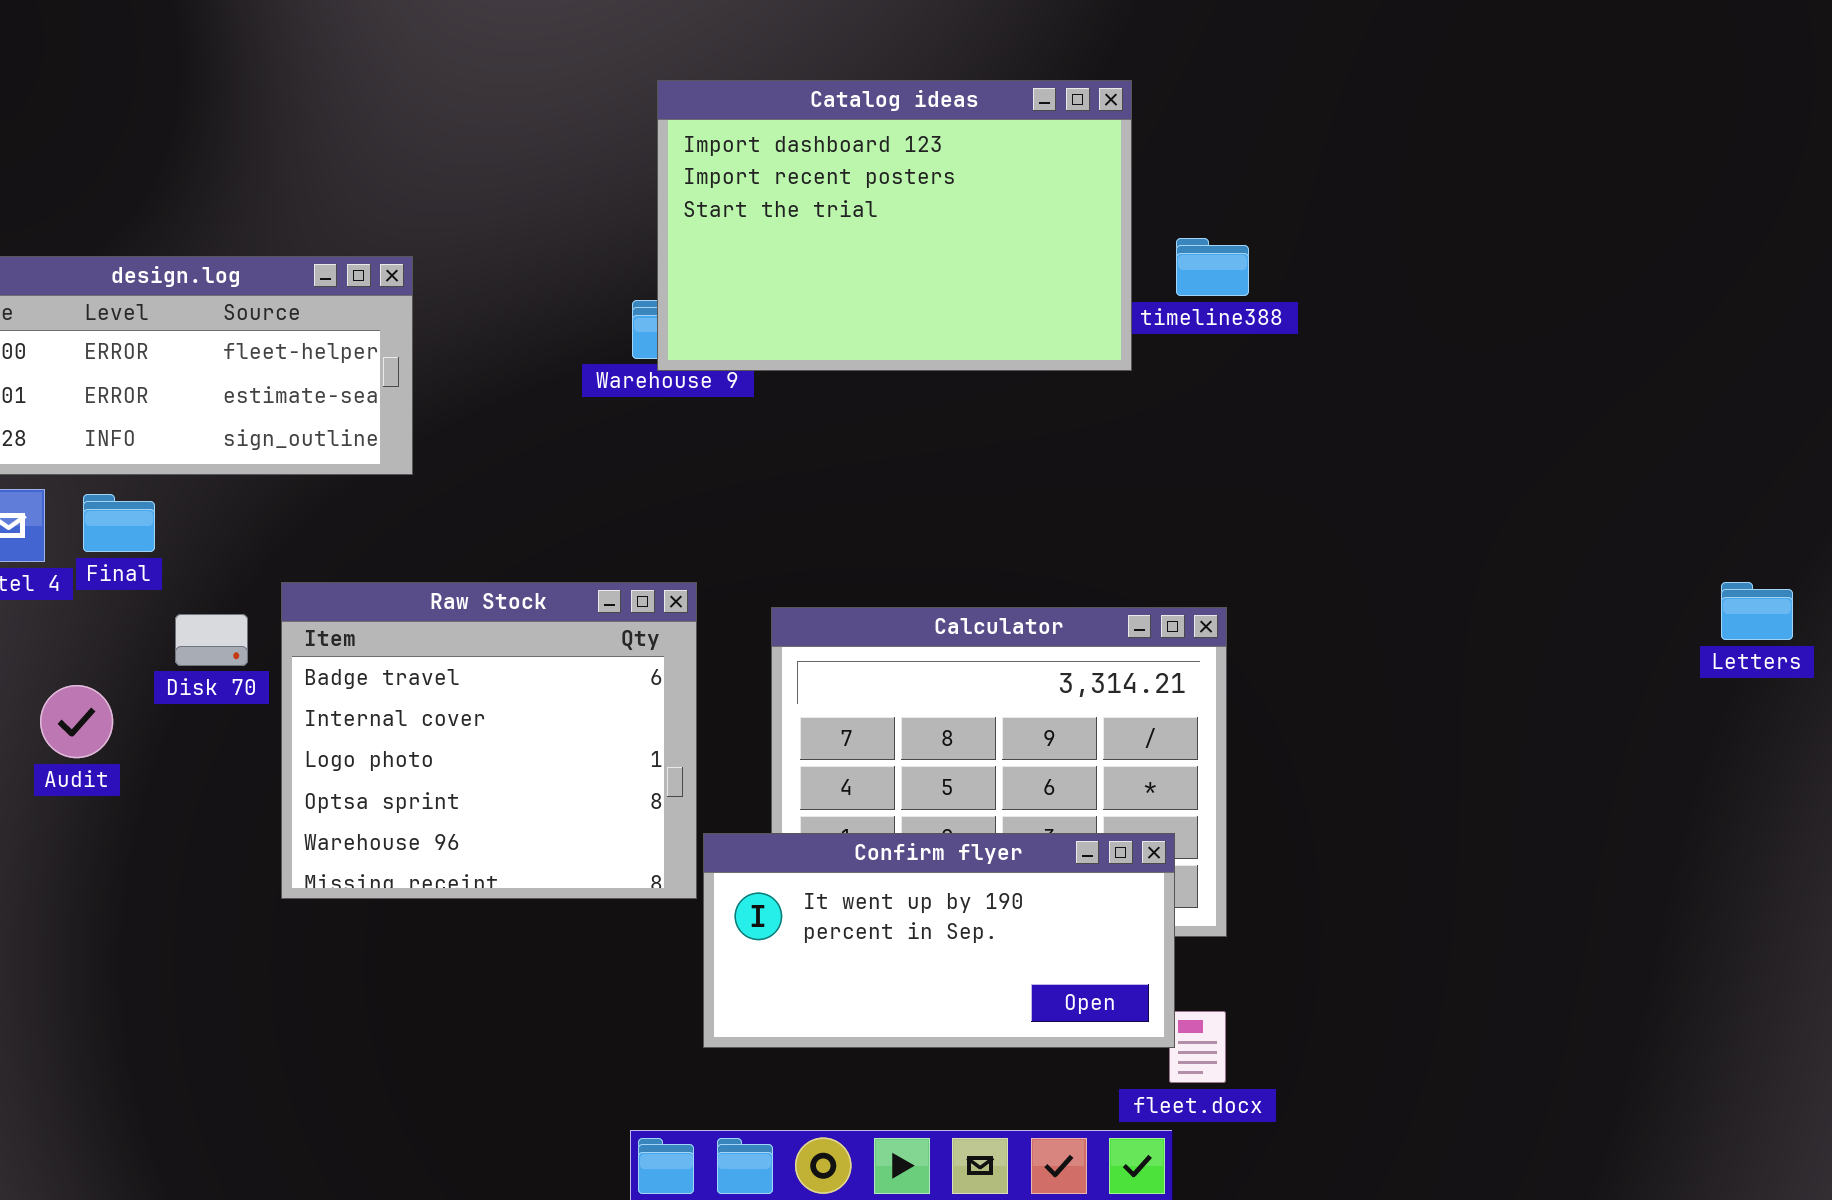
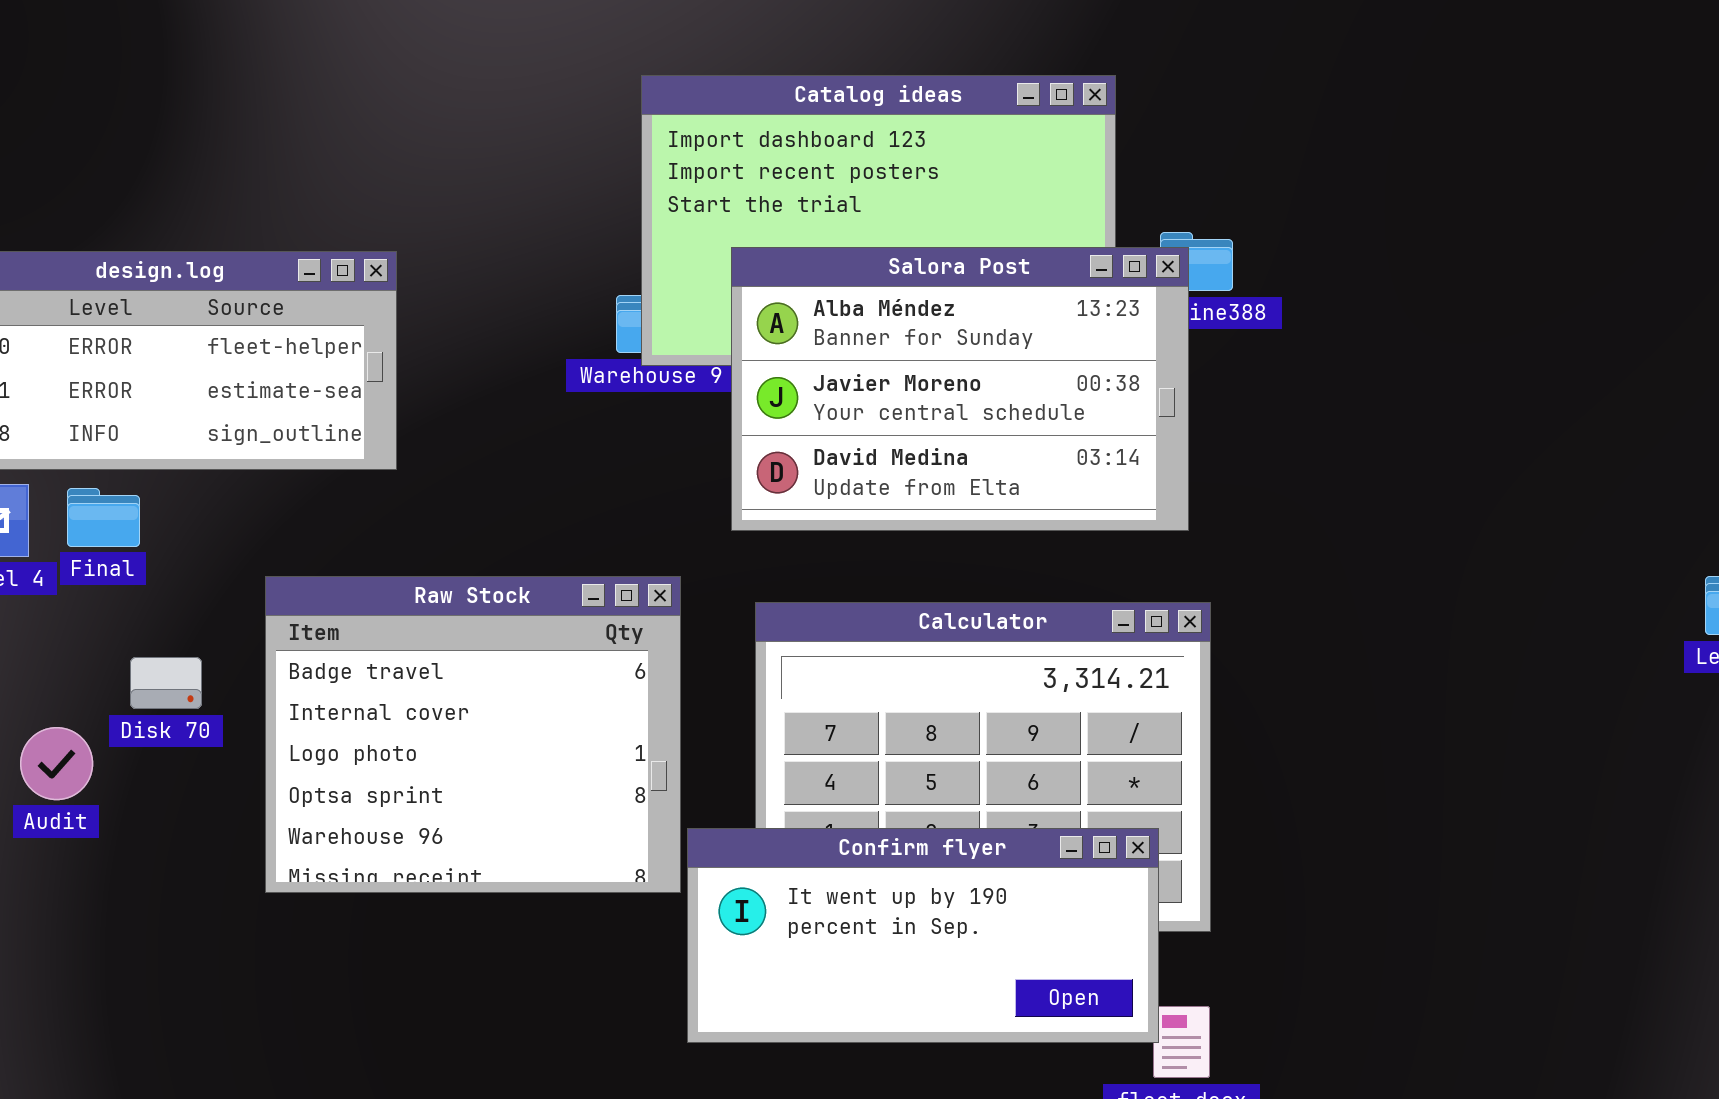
Salora Post: none -> [731,247,1189,531], opened
Disk 70: [175,614,248,666] -> [130,657,202,709], moved
Audit: [40,685,113,758] -> [20,727,93,800], moved

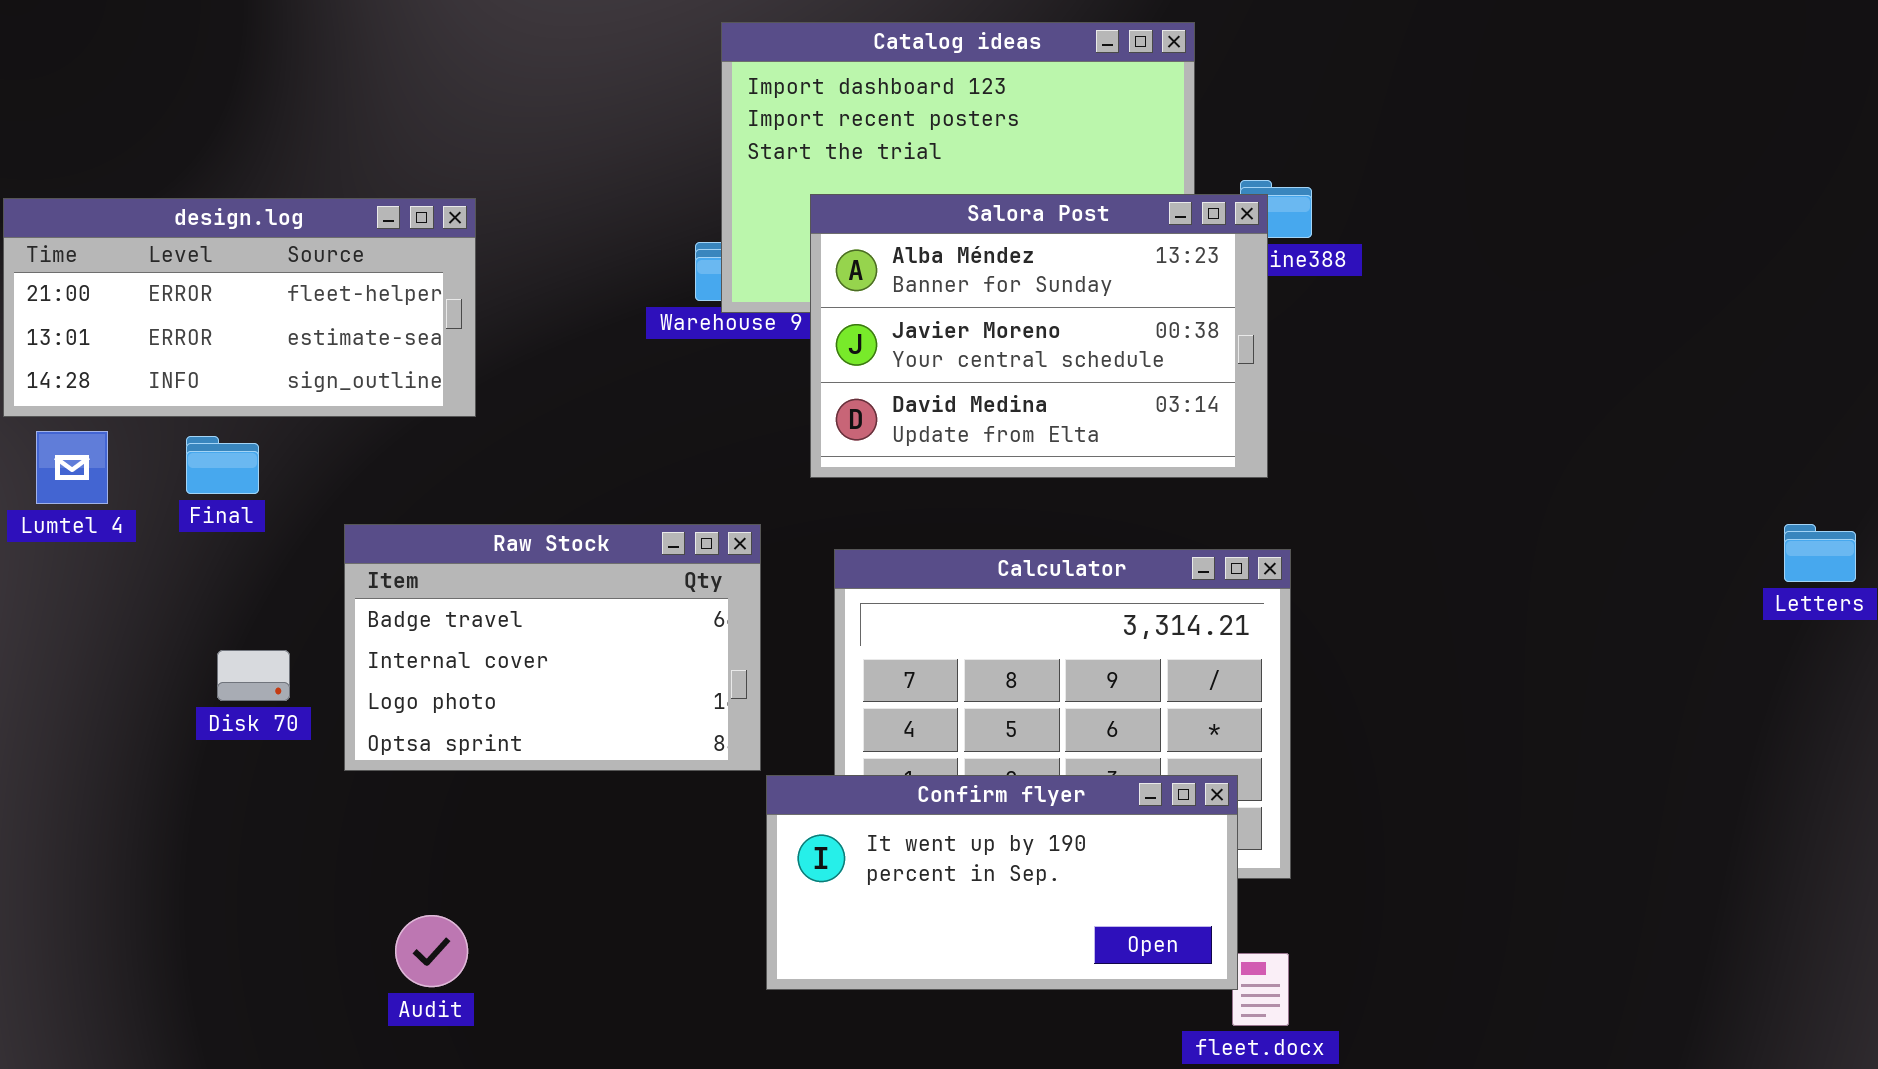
Final: [67,488,140,547] -> [186,436,259,494], moved
Raw Stock: [265,576,681,893] -> [344,524,761,771], resized
Disk 70: [130,657,202,709] -> [217,650,290,701], moved
Audit: [20,727,93,800] -> [395,915,468,987], moved

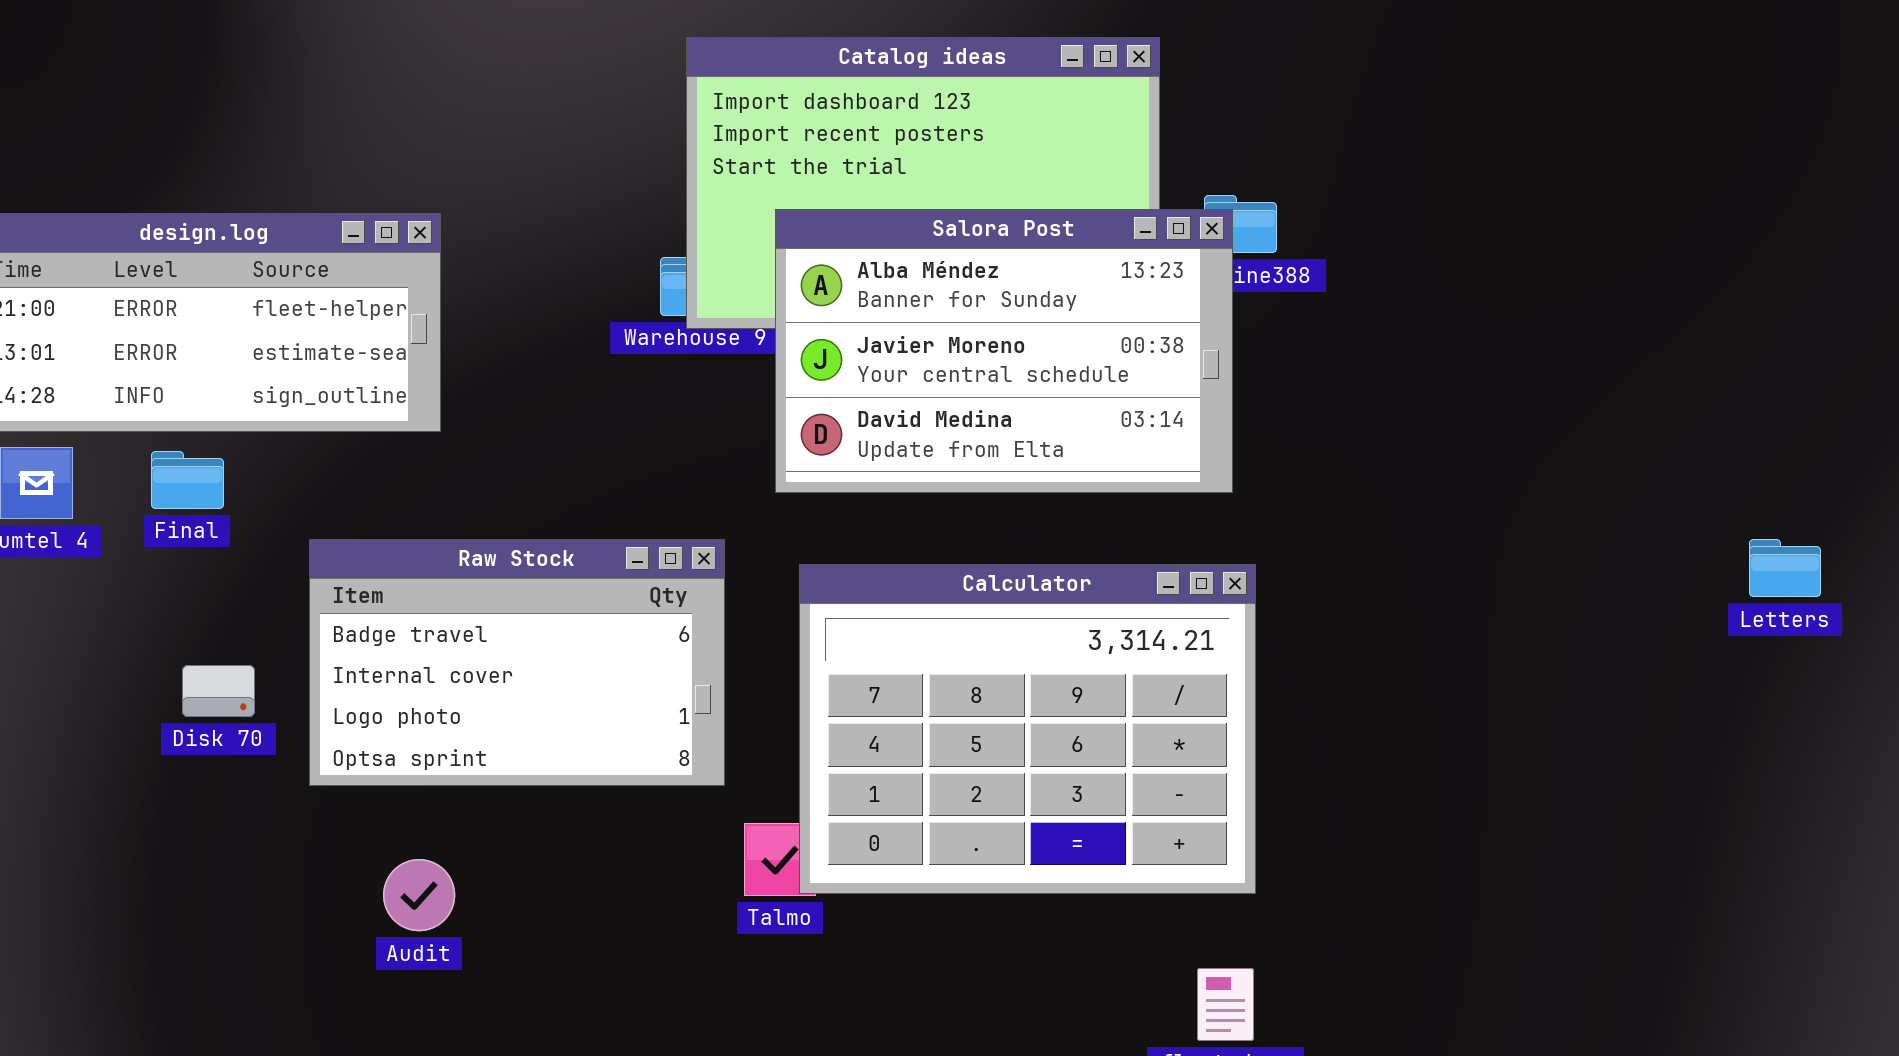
Confirm flyer: [766,775,1238,990] -> none, closed
Audit: [395,915,468,987] -> [383,859,455,931], moved

